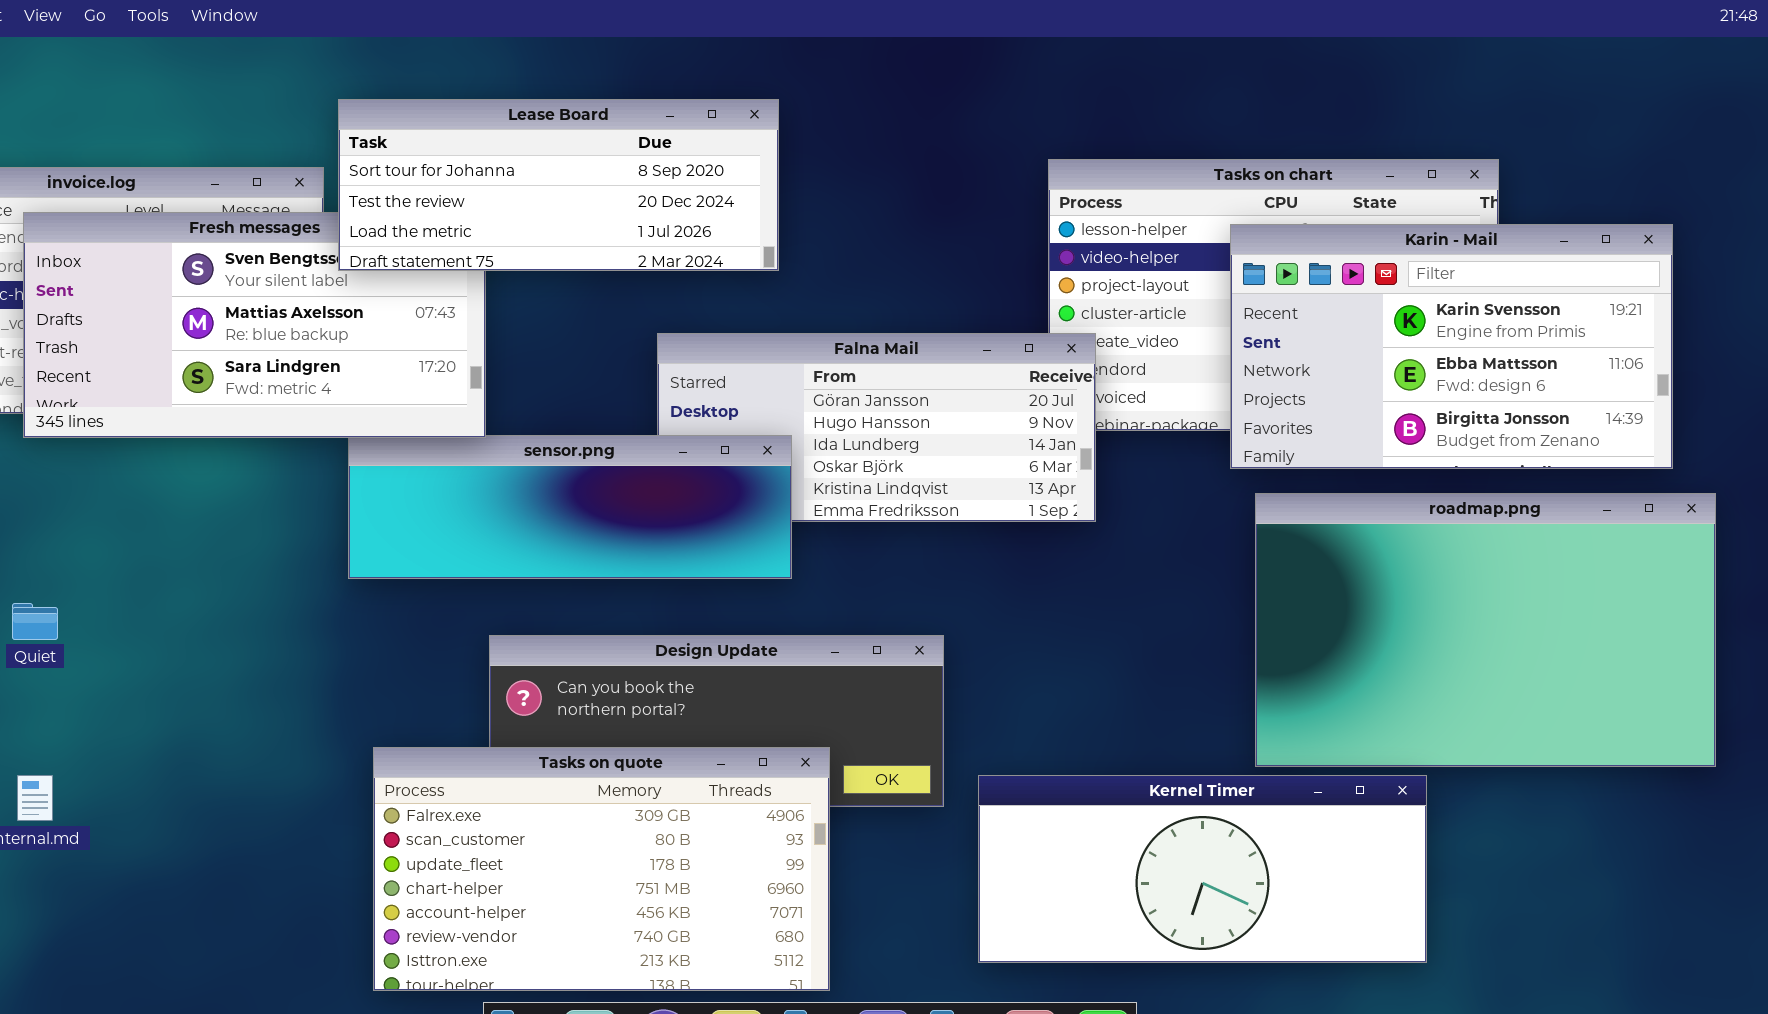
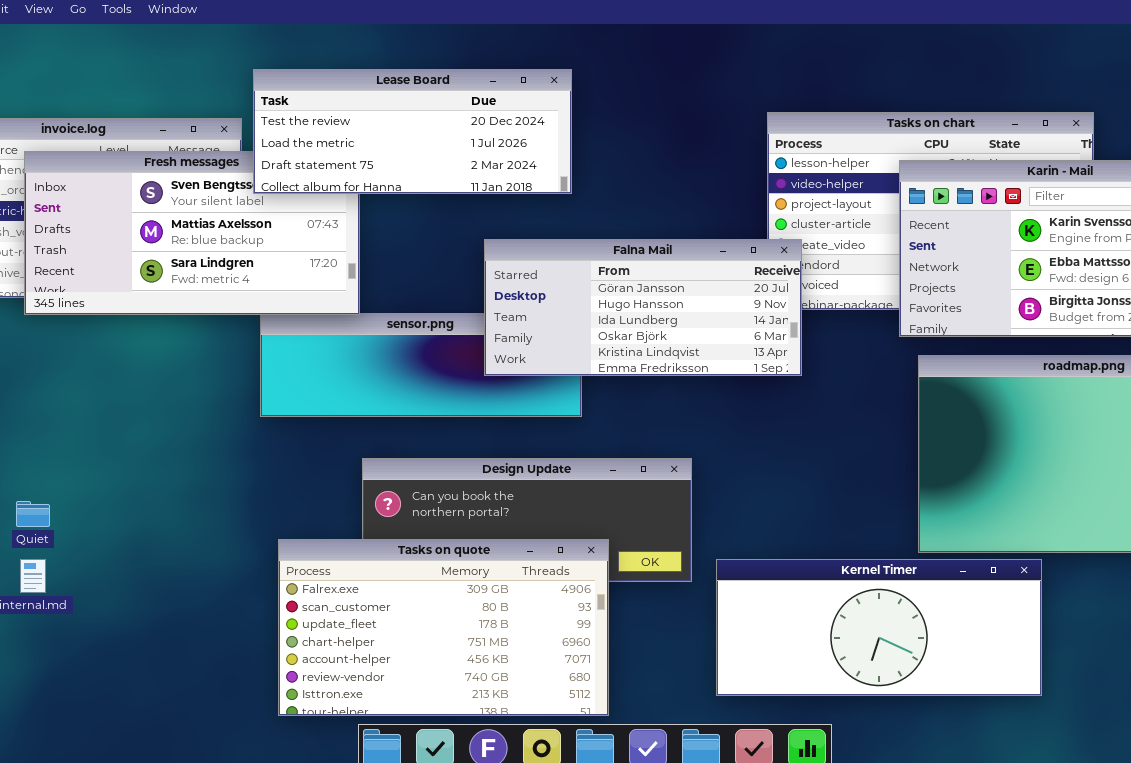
Lease Board: [338,99,779,271] -> [253,69,572,194], scrolled down 1 row
Falna Mail: [657,333,1096,522] -> [484,239,802,376], raised
Quiet: [12,603,58,640] -> [16,501,50,527], moved

